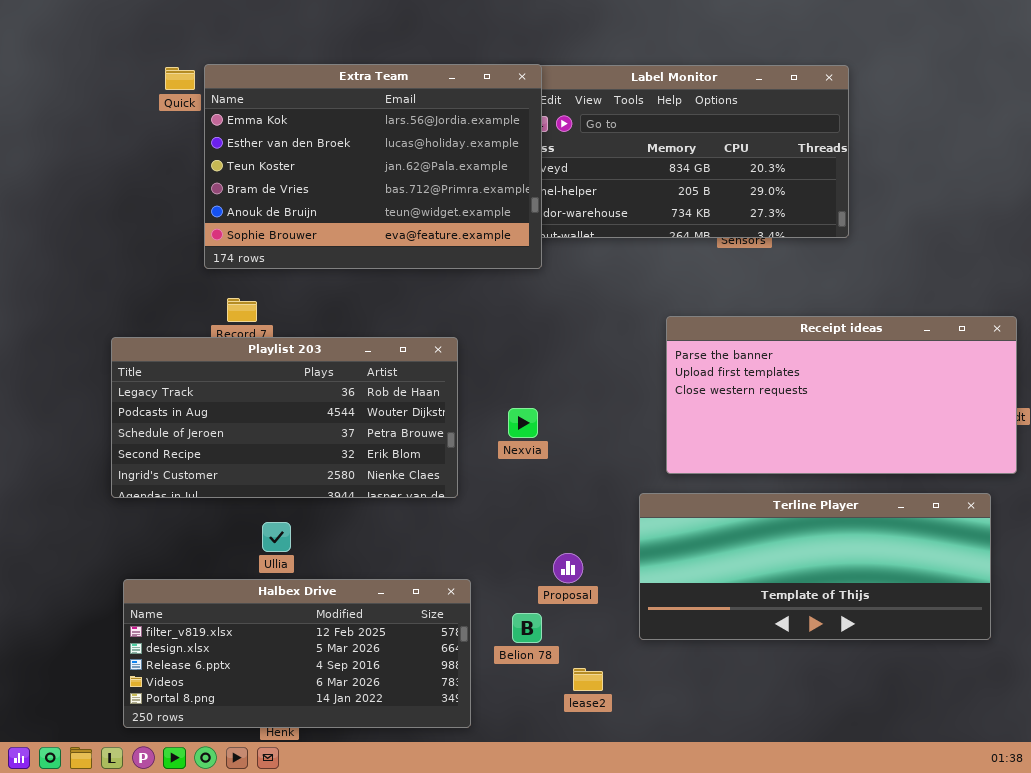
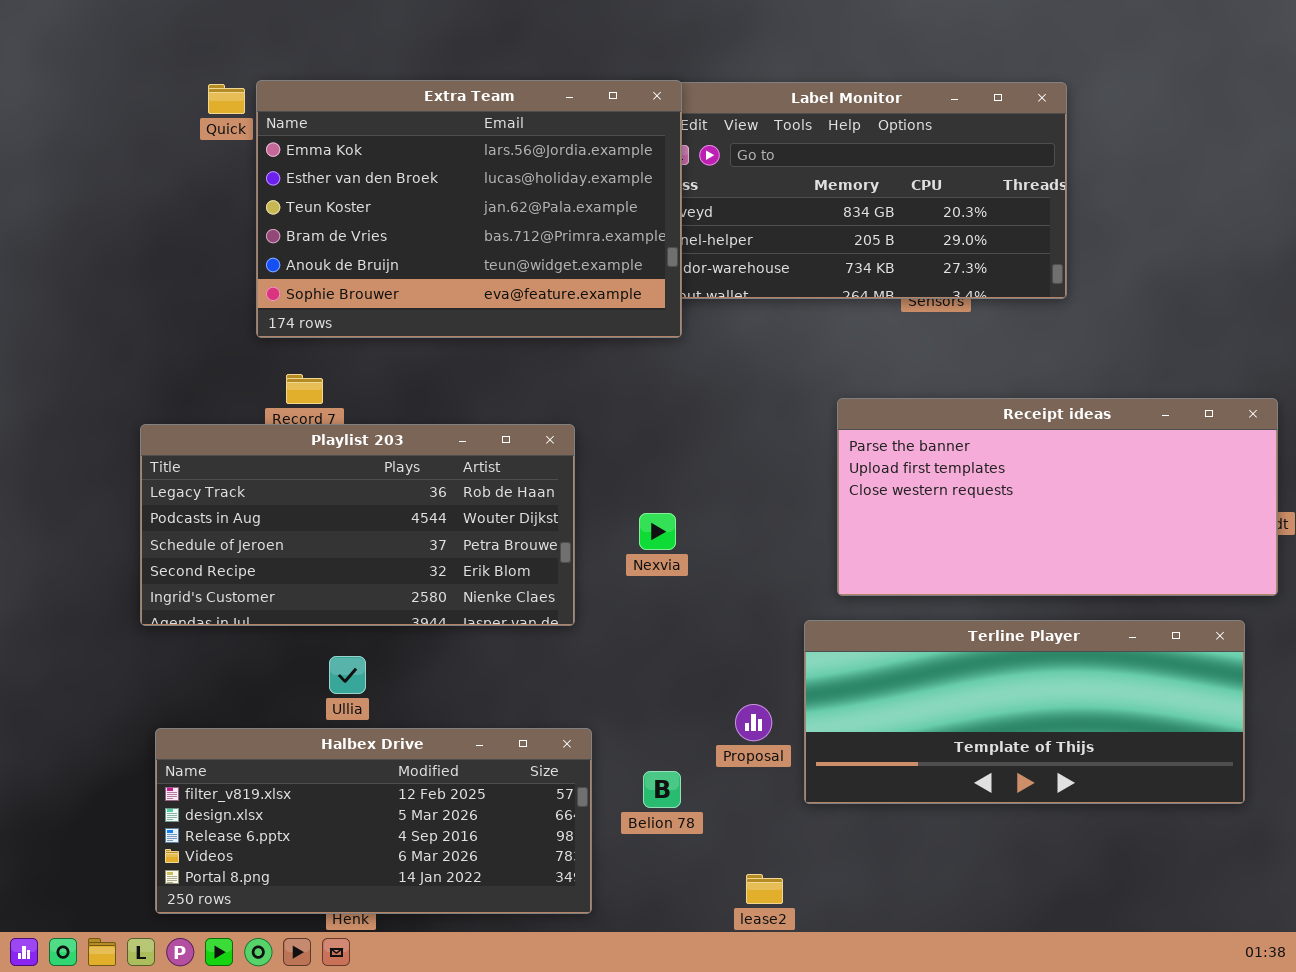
Proposal: [553,553,583,583] -> [735,704,772,741], moved
lease2: [573,668,603,691] -> [746,874,783,904], moved

